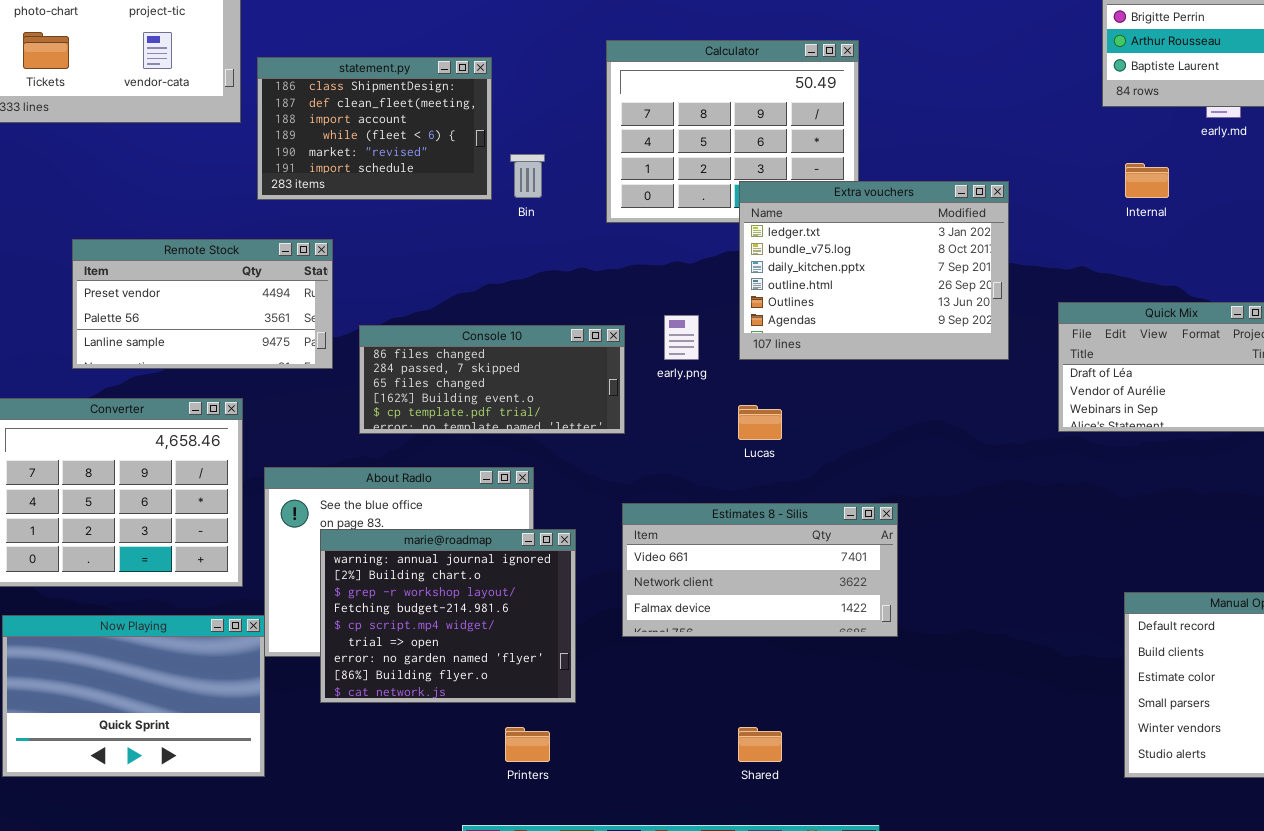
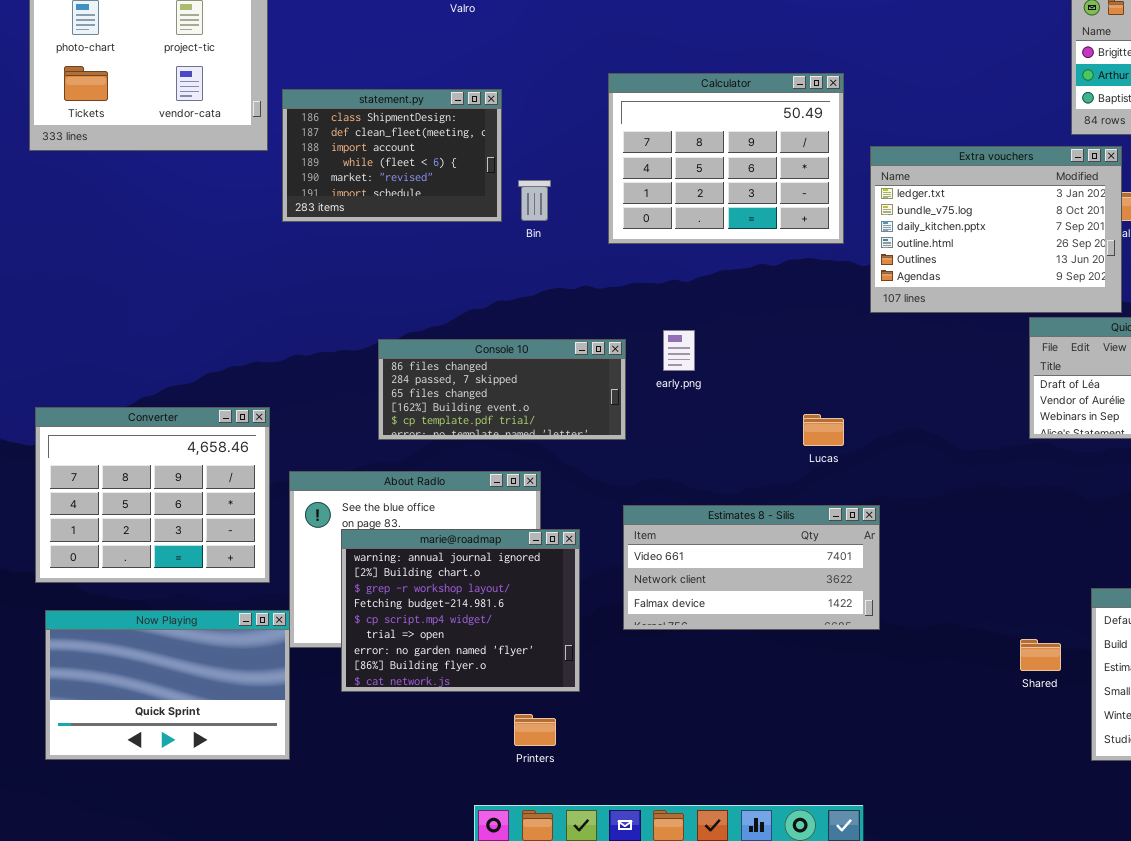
Extra vouchers: [739,181,1009,360] -> [870,146,1122,313], moved
Remote Stock: [72,239,333,369] -> none, closed
Lucas: [738,405,782,440] -> [803,414,844,446], moved
Shared: [738,727,782,762] -> [1020,639,1061,671], moved

